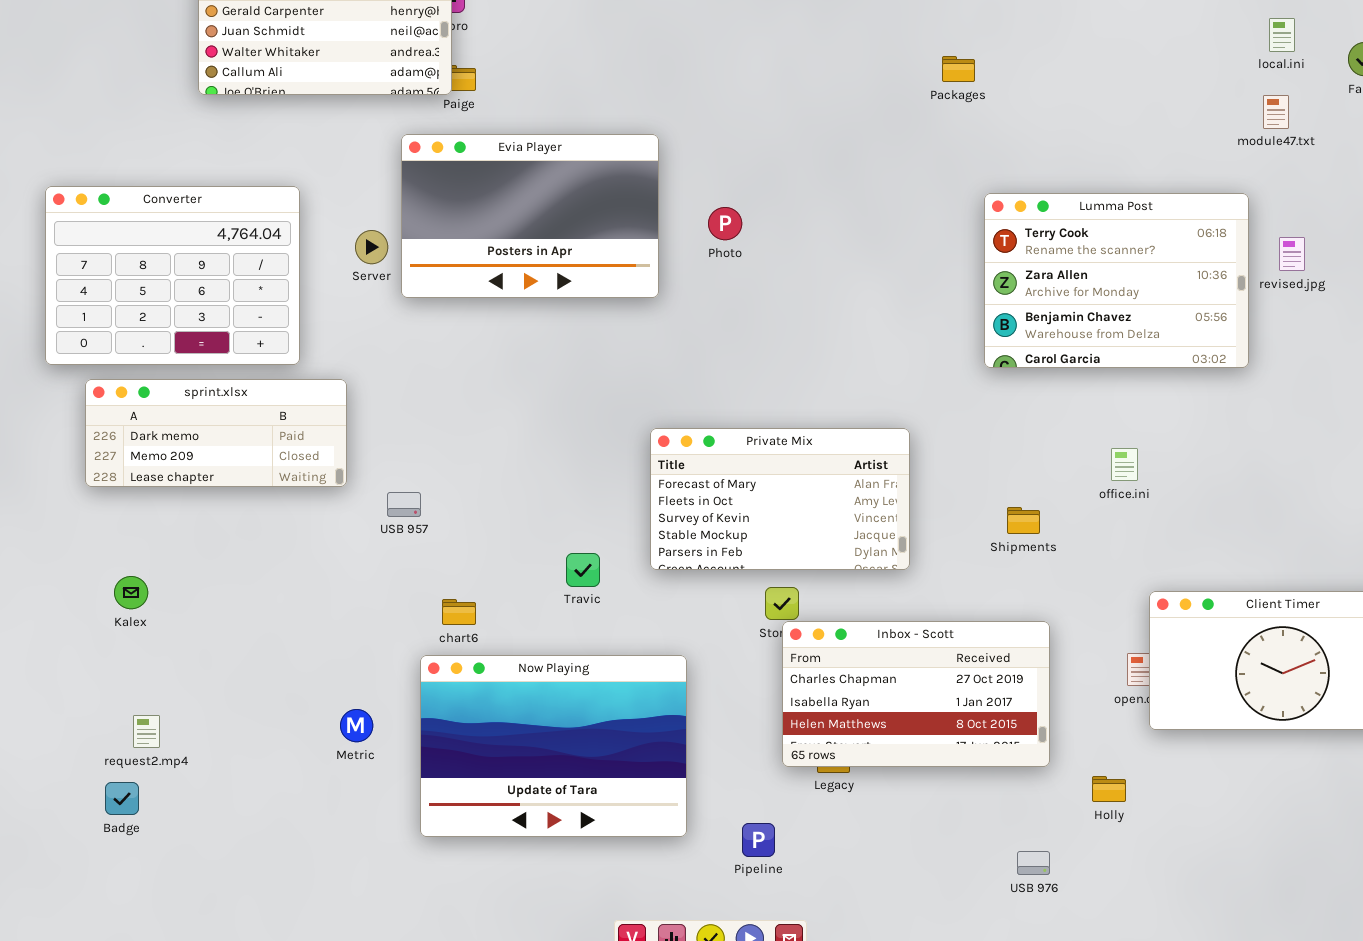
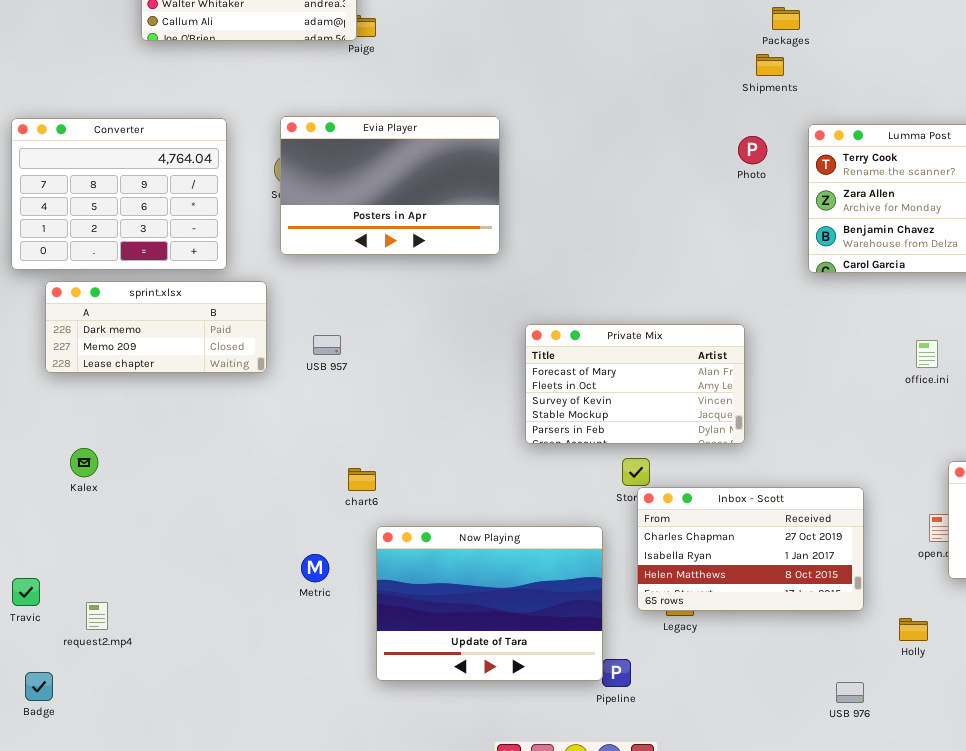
Evia Player: [401,134,659,298] -> [280,116,500,255], moved
Photo: [708,207,742,240] -> [738,136,767,164], moved
USB 957: [387,492,421,517] -> [313,335,341,355], moved
Shipments: [1007,507,1040,534] -> [756,54,784,76], moved
Travic: [566,553,600,587] -> [12,578,40,606], moved
Now Playing: [420,655,687,837] -> [376,526,603,681], moved
Metric: [340,709,373,742] -> [301,554,329,582], moved
request2.mp4: [133,715,160,748] -> [86,602,108,630], moved
Badge: [105,782,139,815] -> [25,672,53,701], moved

